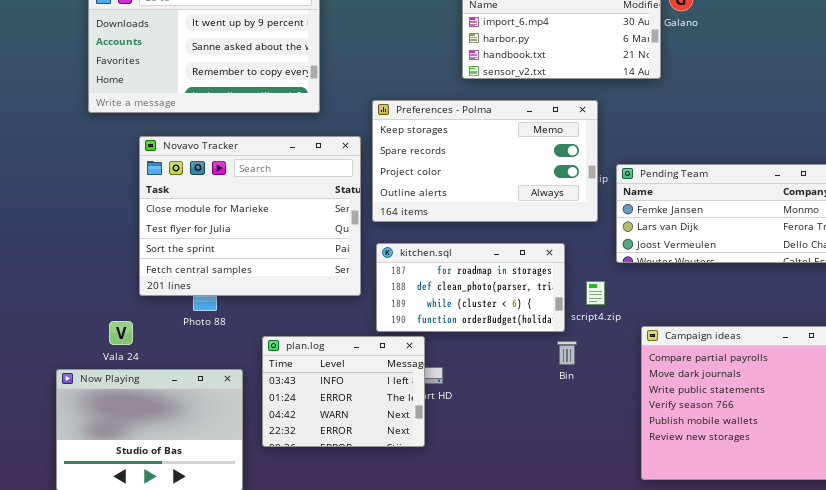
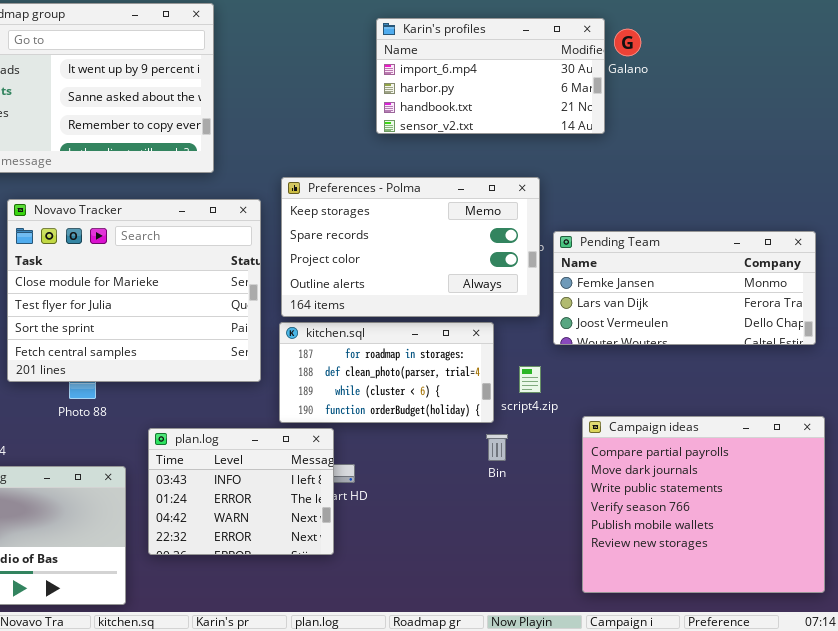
Preferences - Polma: [372,100,598,222] -> [281,177,540,317], moved

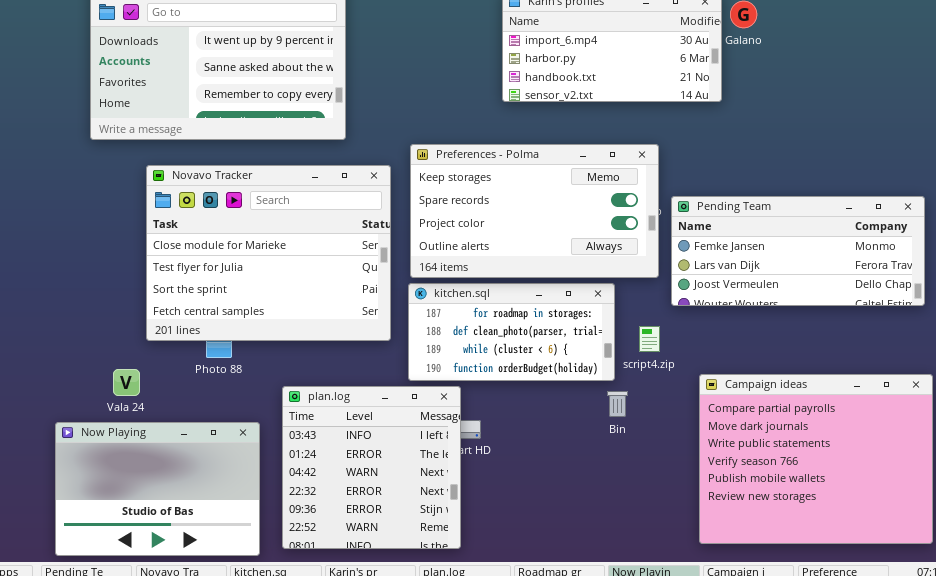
plan.log: [148,428,334,555] -> [282,386,461,549], resized

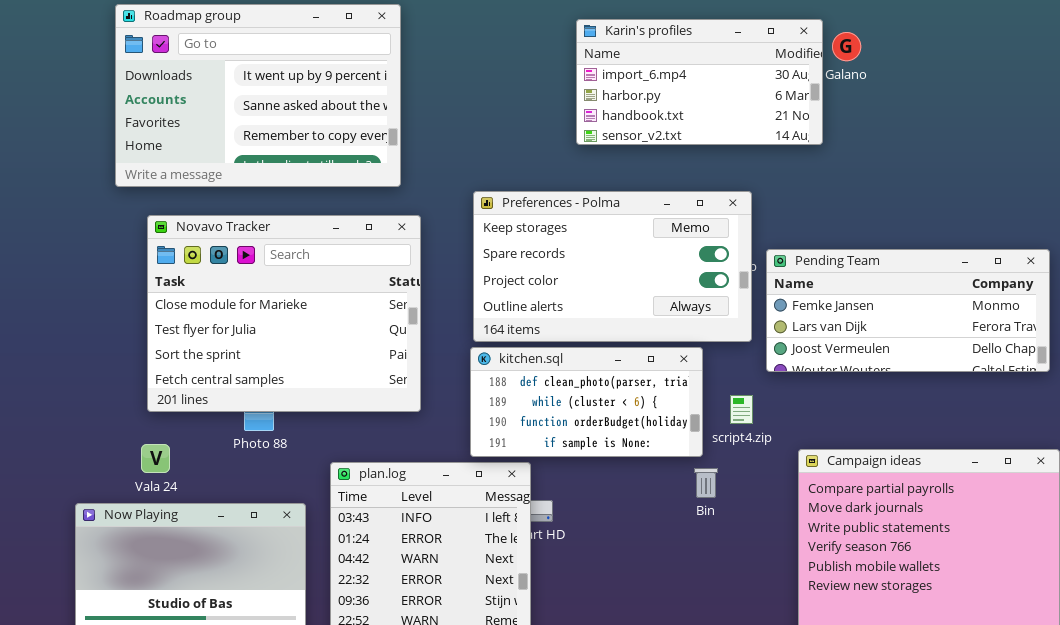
Novavo Tracker: [146,165,391,341] -> [147,215,421,412], moved
kitchen.sql: [408,283,615,381] -> [470,347,703,457], scrolled down 1 row

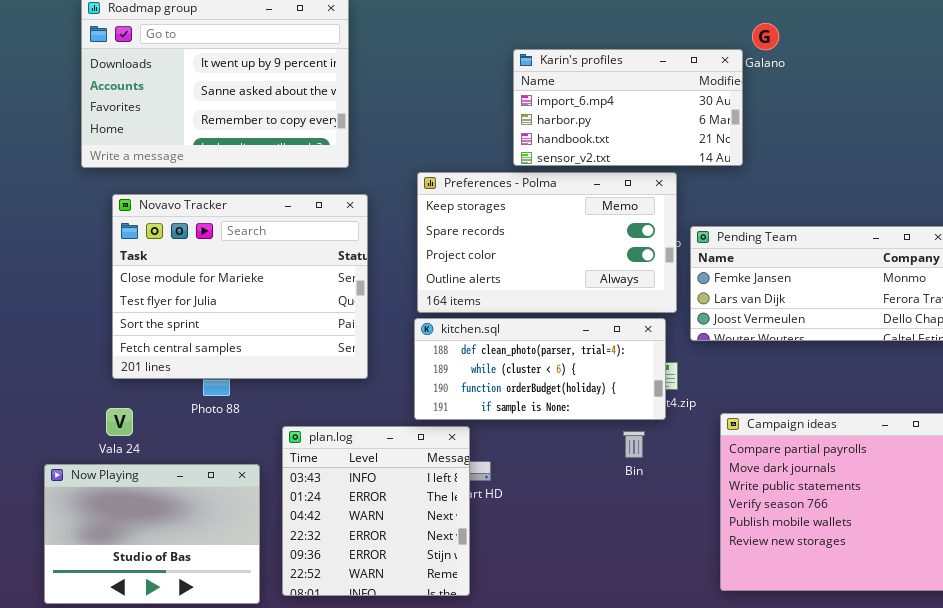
Karin's profiles: [576,19,823,145] -> [513,49,743,166], moved
kitchen.sql: [470,347,703,457] -> [414,318,666,420], resized

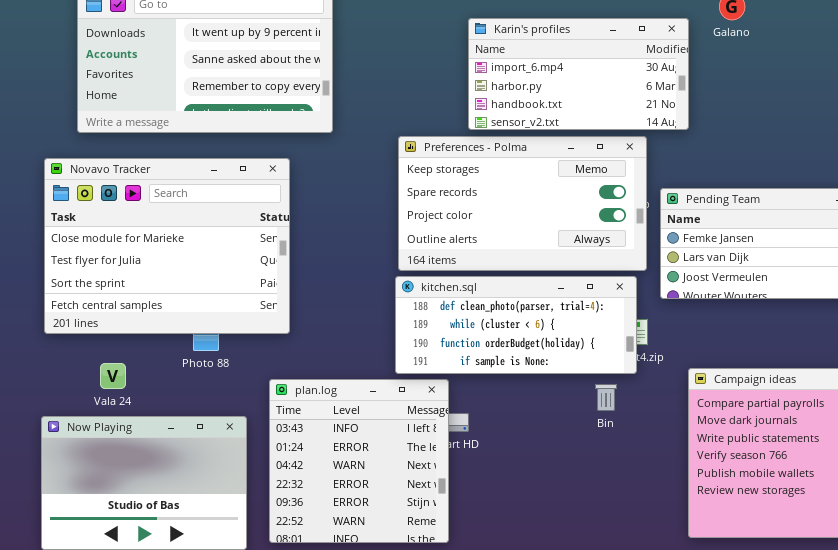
Karin's profiles: [513,49,743,166] -> [468,18,689,130], moved
Novavo Tracker: [112,194,368,379] -> [44,158,290,334], moved

